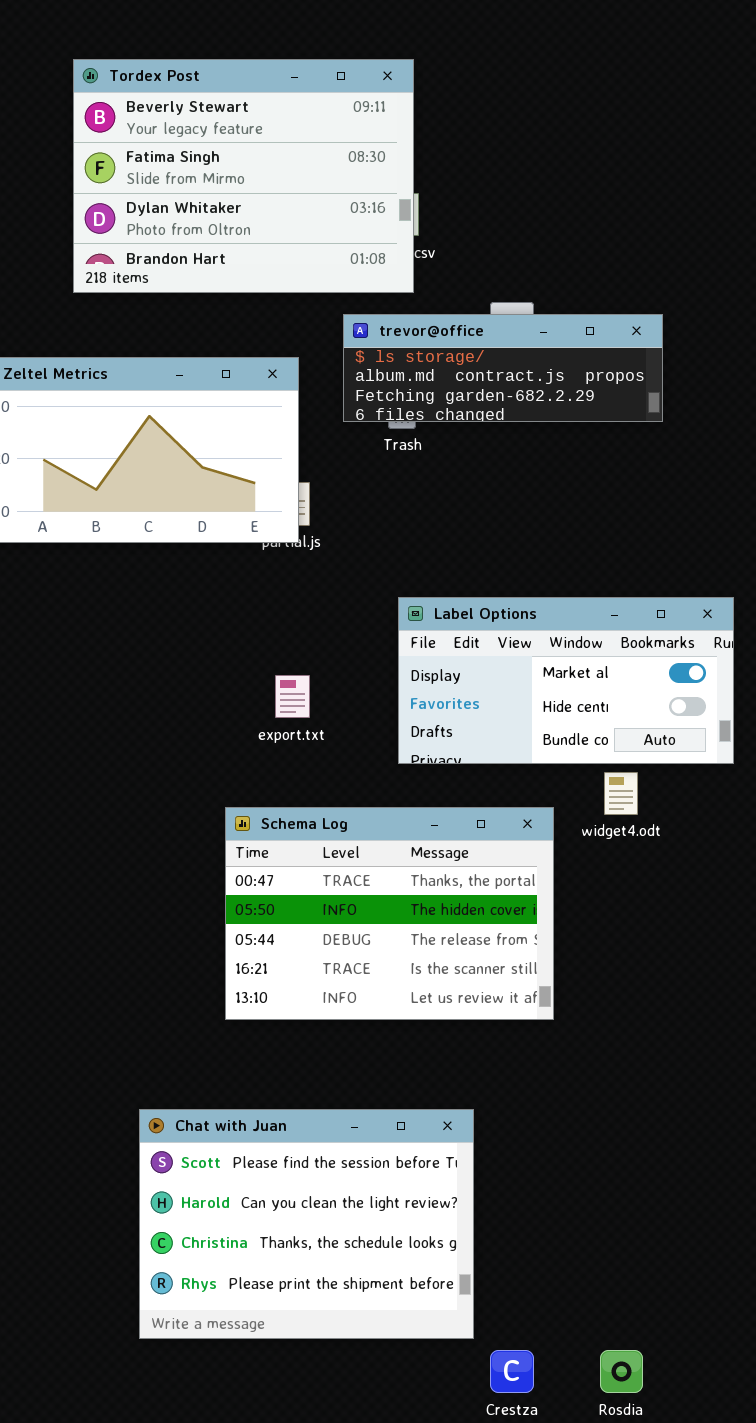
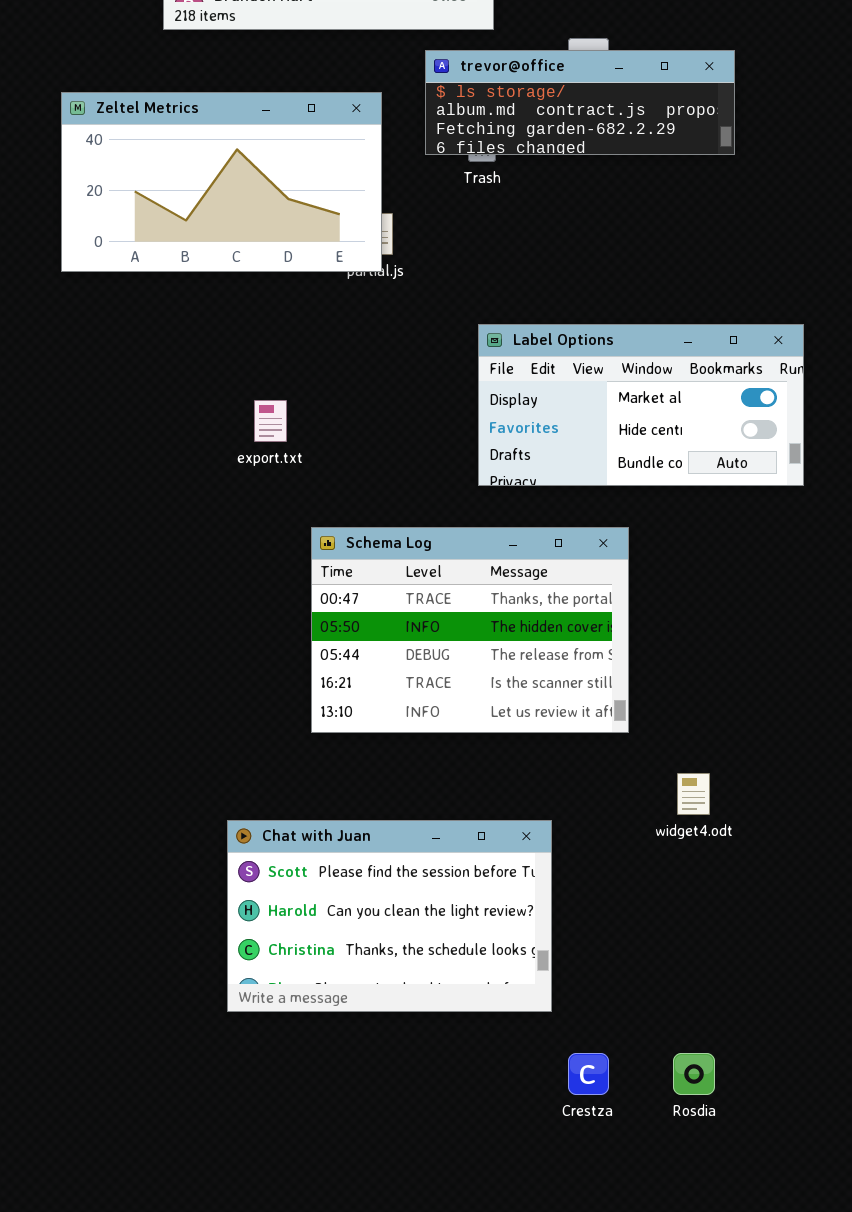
export.txt: [275,675,310,718] -> [254,400,287,442], moved
widget4.odt: [604,772,638,815] -> [677,773,710,815], moved
Chat with Juan: [139,1109,474,1339] -> [227,820,552,1012], resized

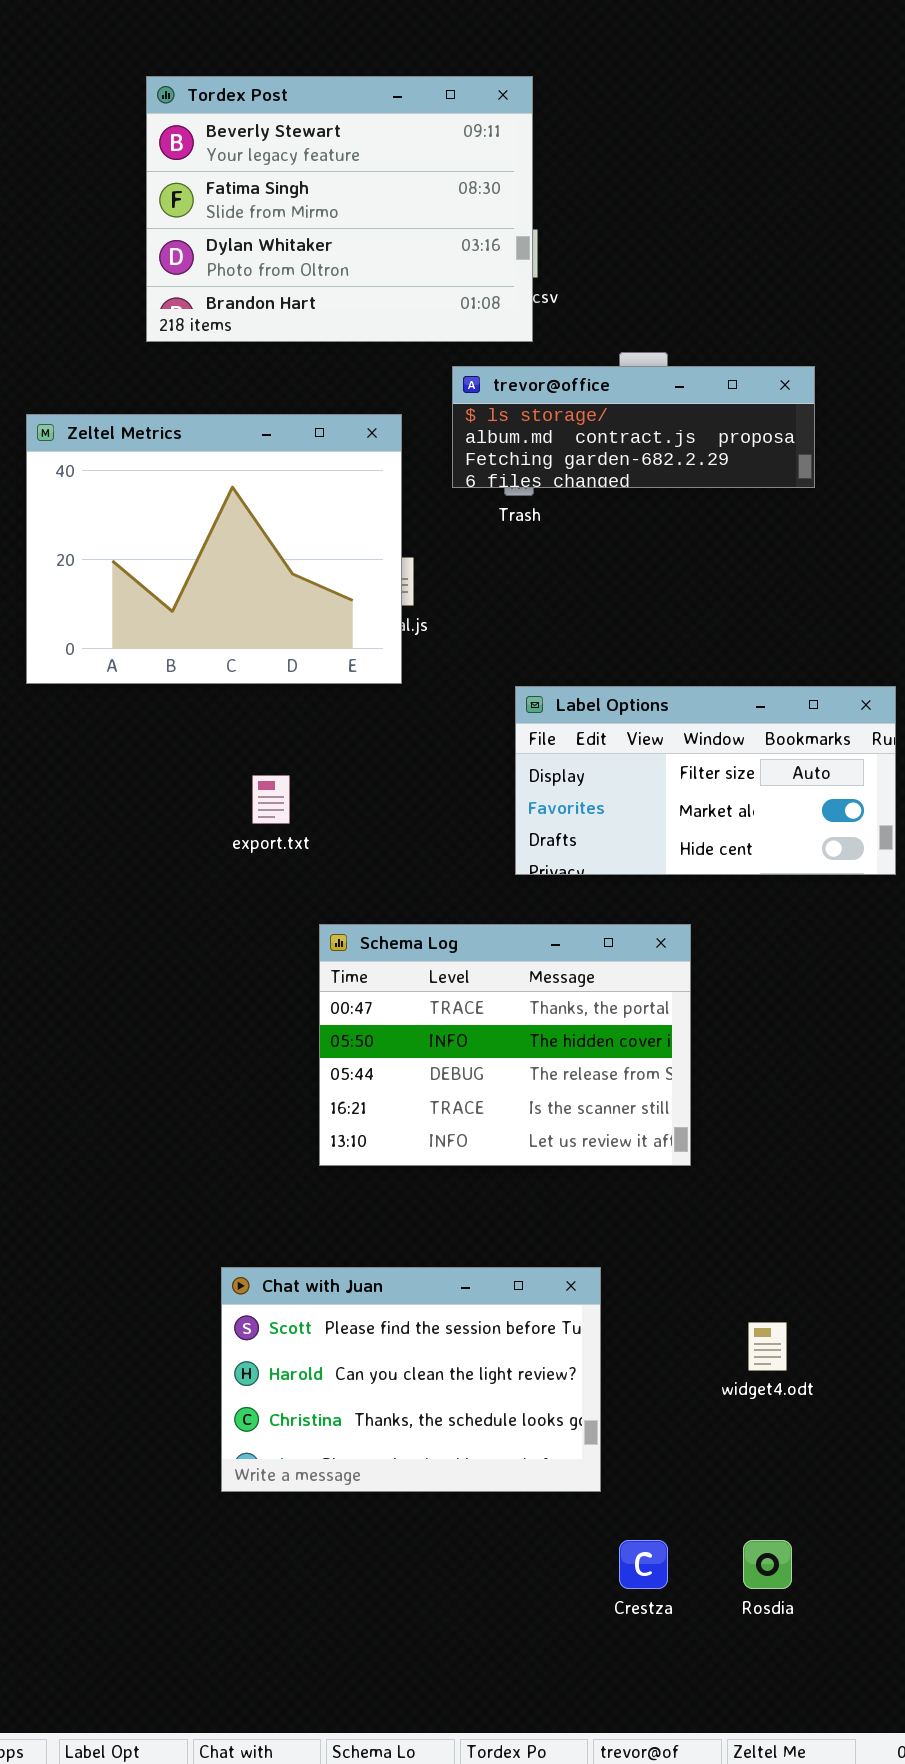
Zeltel Metrics: [61,92,382,272] -> [26,414,402,684], resized
Label Options: [478,324,804,486] -> [515,686,896,875], scrolled up 1 row
widget4.odt: [677,773,710,815] -> [748,1322,787,1371], moved

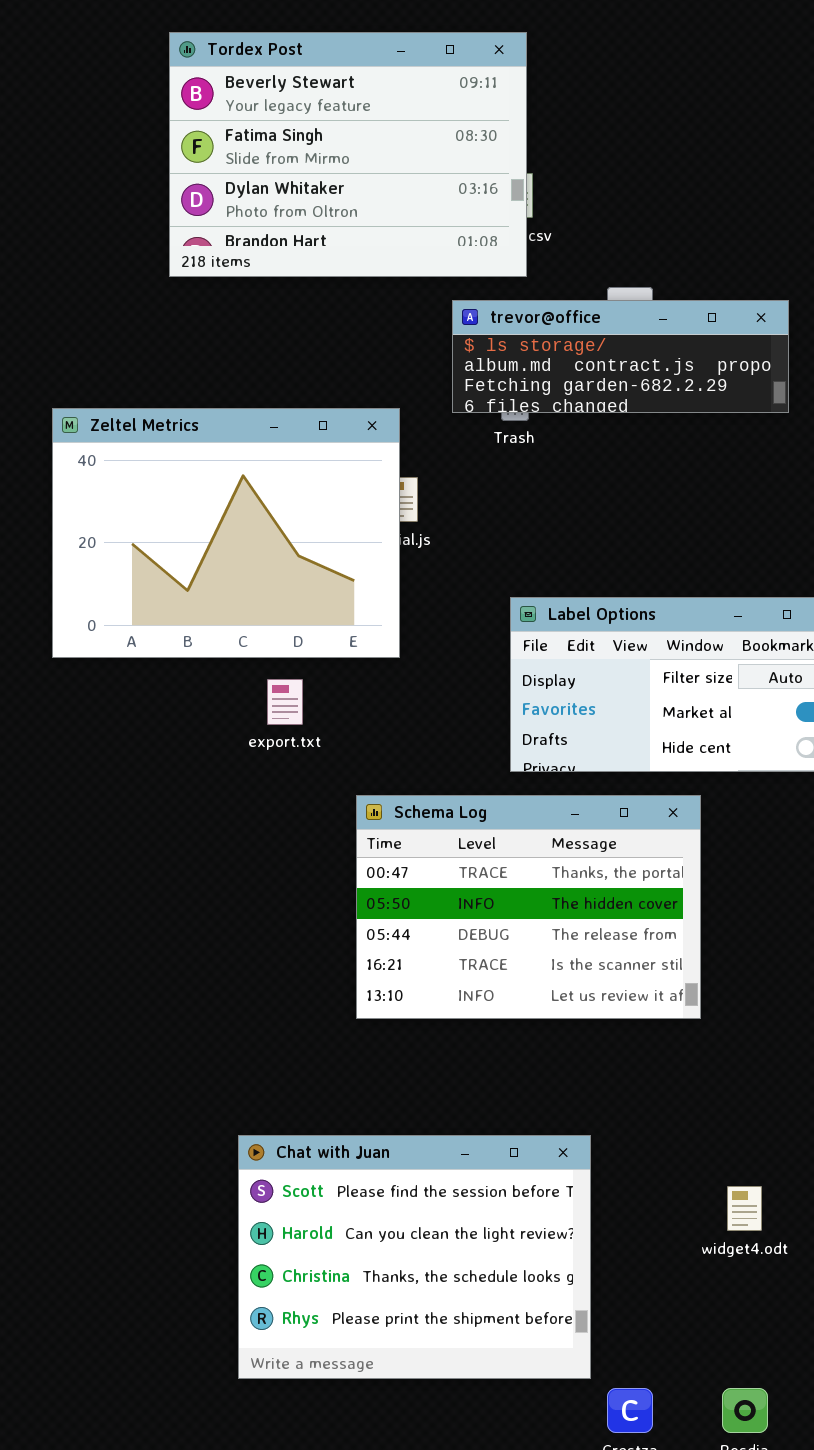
Zeltel Metrics: [26,414,402,684] -> [52,408,400,658], moved
Schema Log: [319,924,691,1166] -> [356,795,701,1019], moved
Chat with Juan: [221,1267,601,1492] -> [238,1135,591,1379], resized

